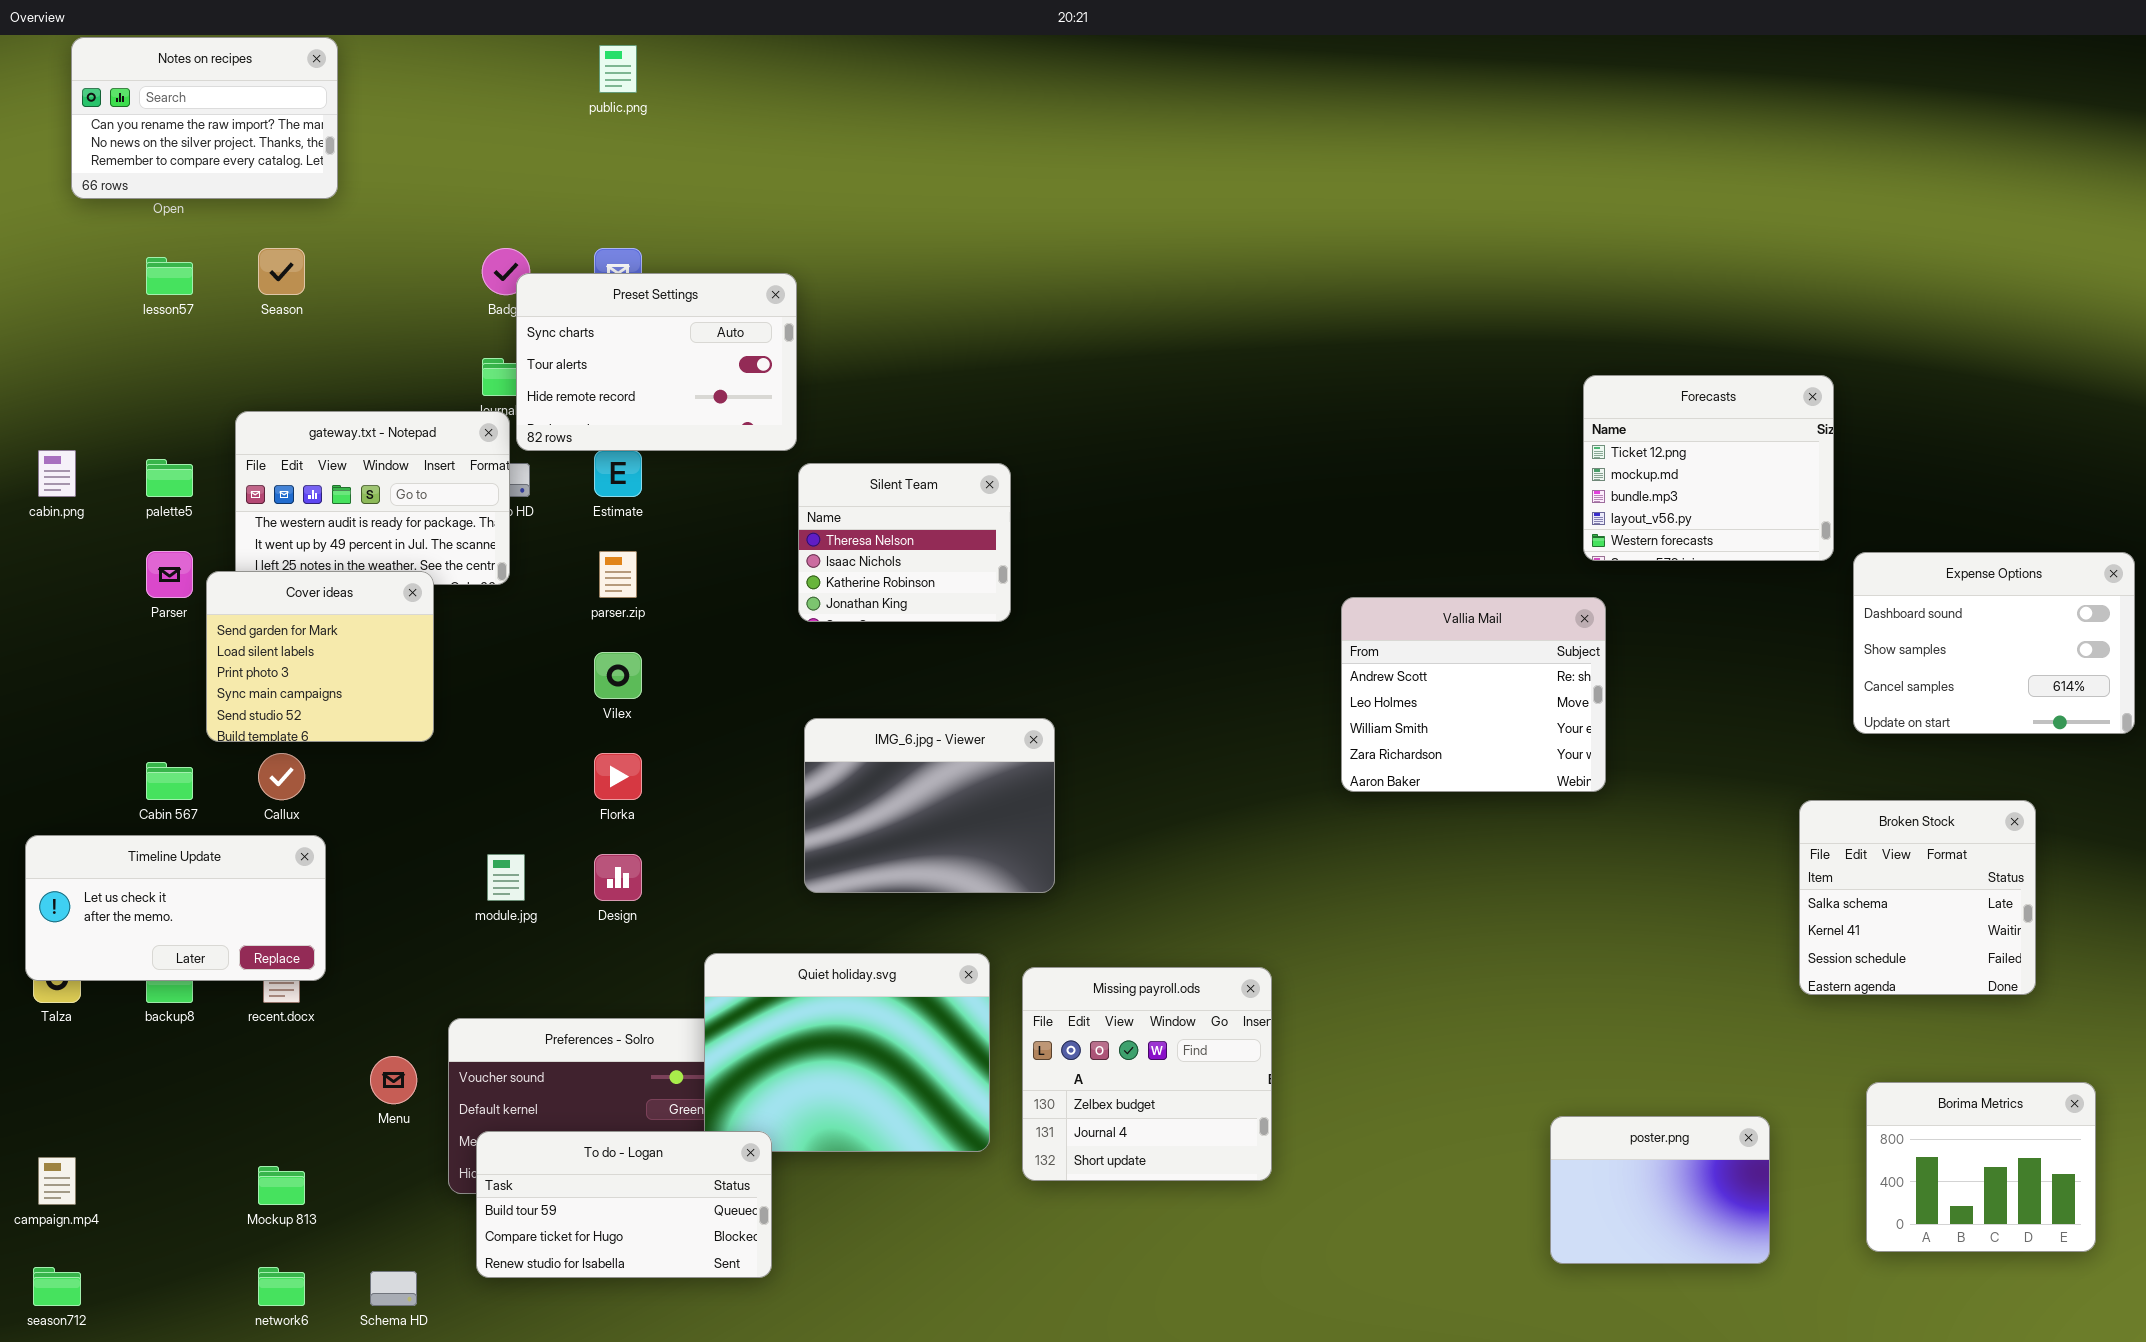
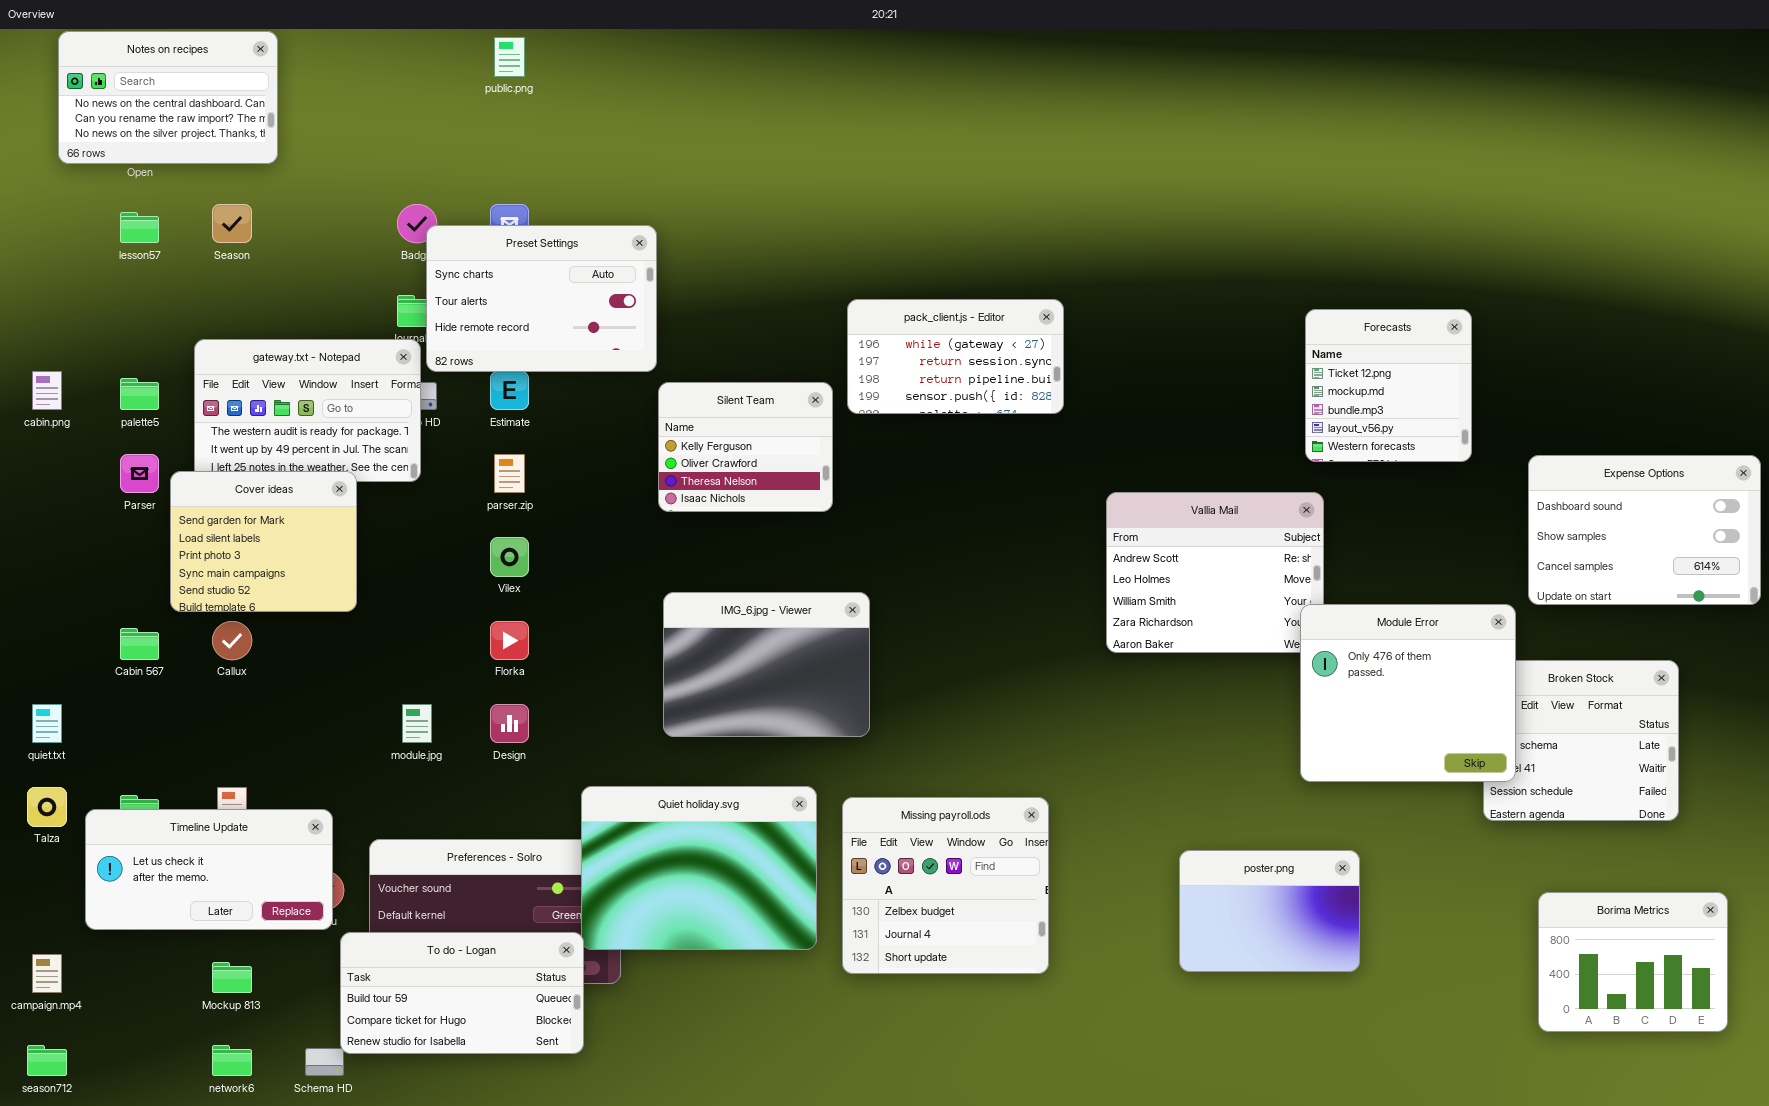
Notes on recipes: [71,37,338,199] -> [58,31,278,164], scrolled up 1 row
pack_client.js - Editor: none -> [847,299,1064,414], opened
Forecasts: [1583,375,1834,561] -> [1305,309,1472,462], resized
Silent Team: [798,463,1011,622] -> [658,382,833,512], scrolled up 2 rows
Module Error: none -> [1300,604,1516,782], opened
Timeline Update: [25,835,326,981] -> [85,809,333,930], moved
poster.png: [1550,1116,1770,1264] -> [1179,850,1360,972], moved
To do - Logan: [476,1131,772,1278] -> [340,932,584,1054], moved

